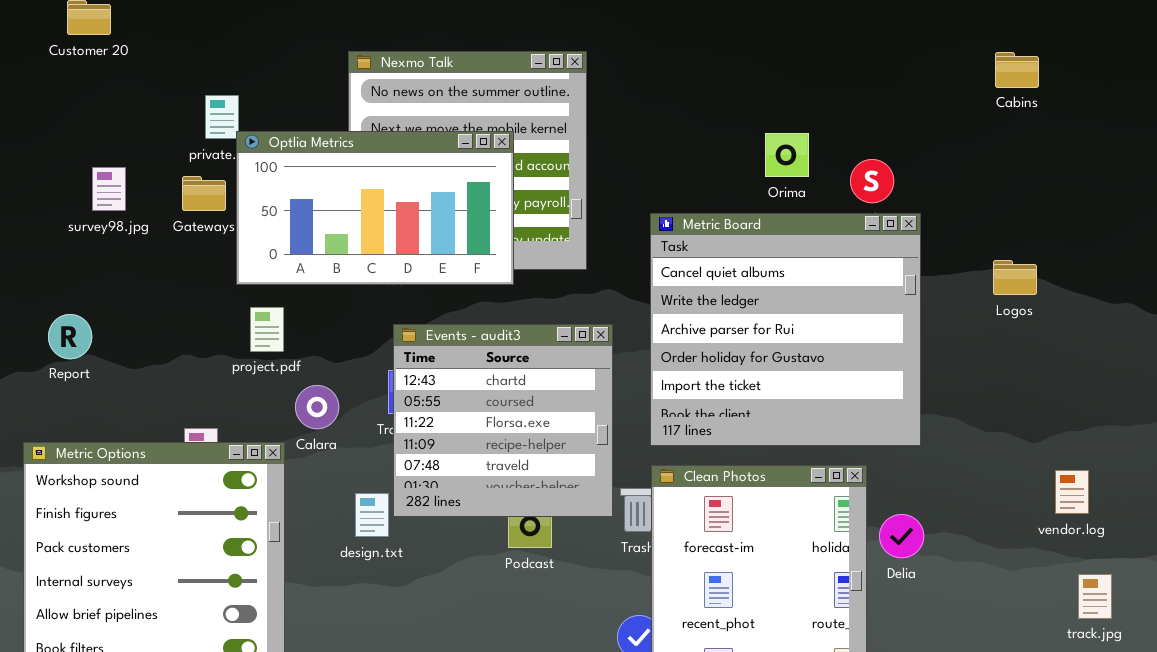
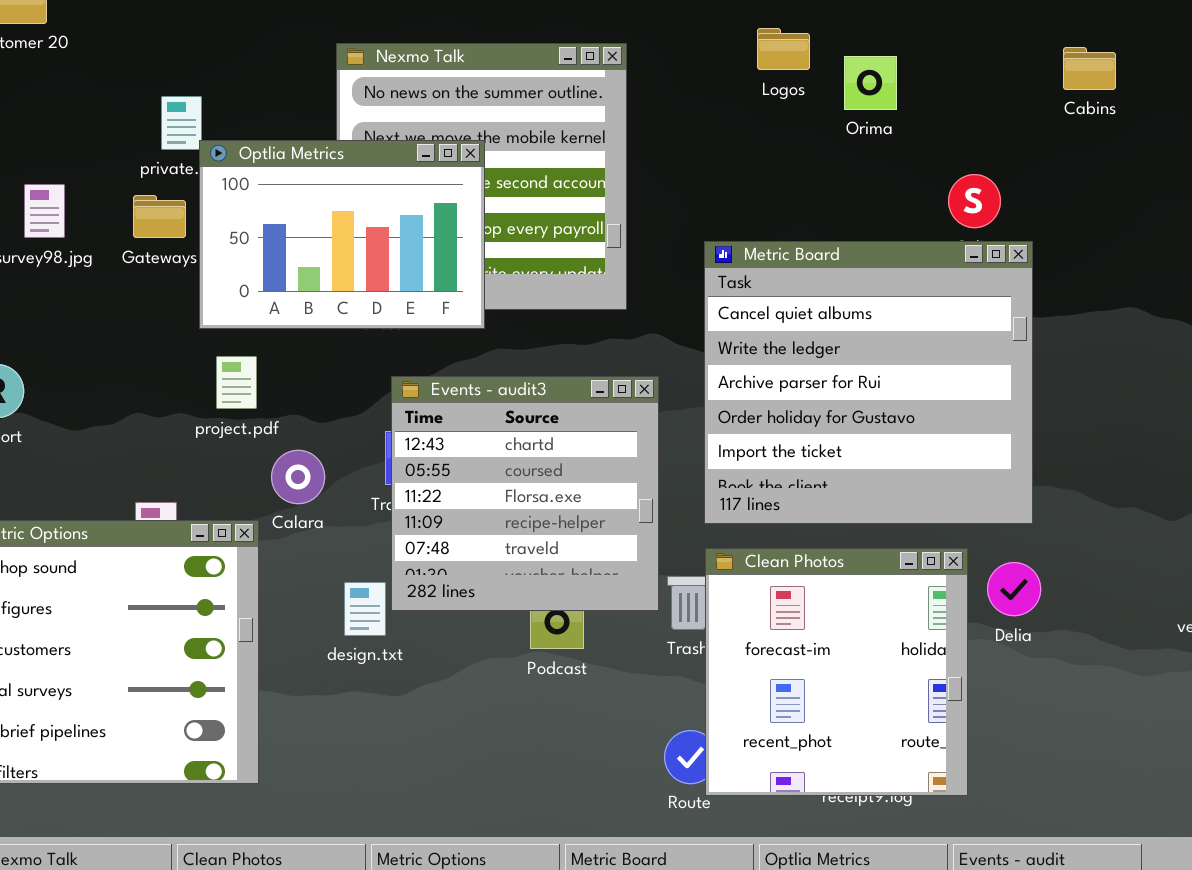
Cabins: [995,52,1039,88] -> [1063,47,1116,90], moved
Optlia Metrics: [236,131,514,285] -> [199,140,485,329], resized
Orima: [765,133,809,177] -> [844,56,897,110], moved
Logos: [993,260,1037,295] -> [757,28,810,70], moved
Delia: [879,514,924,558] -> [987,562,1041,616], moved

